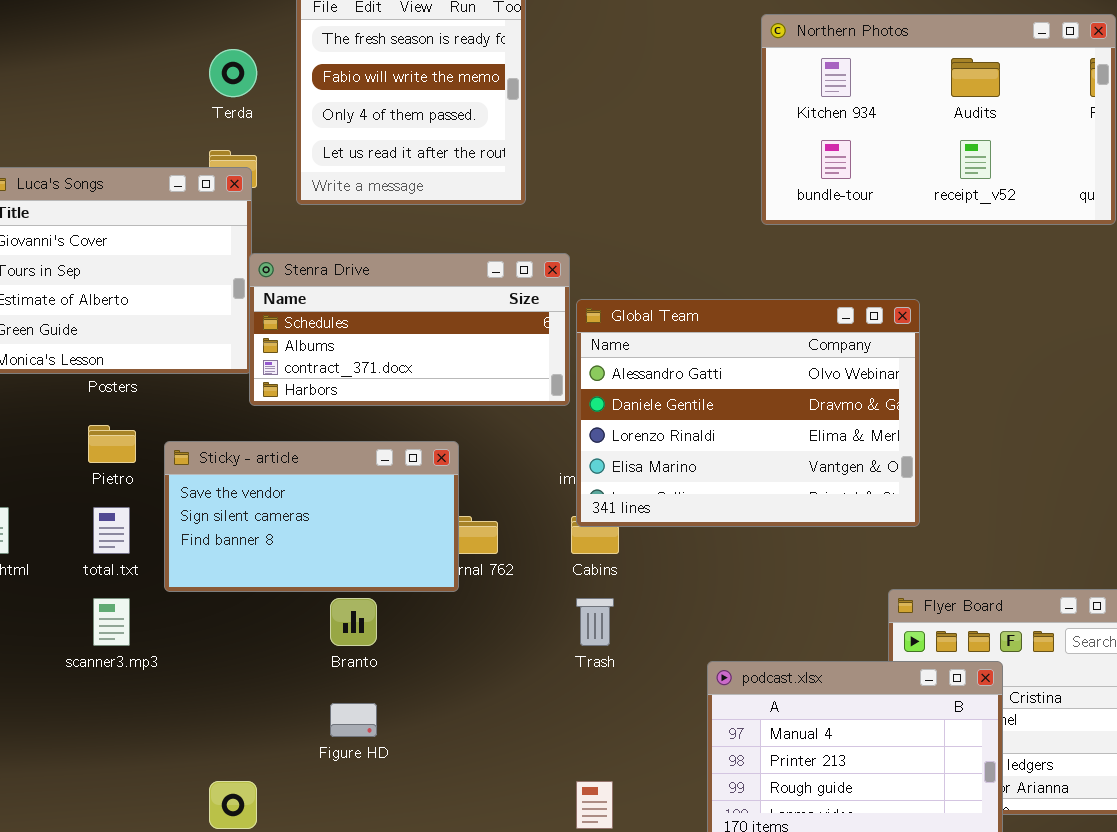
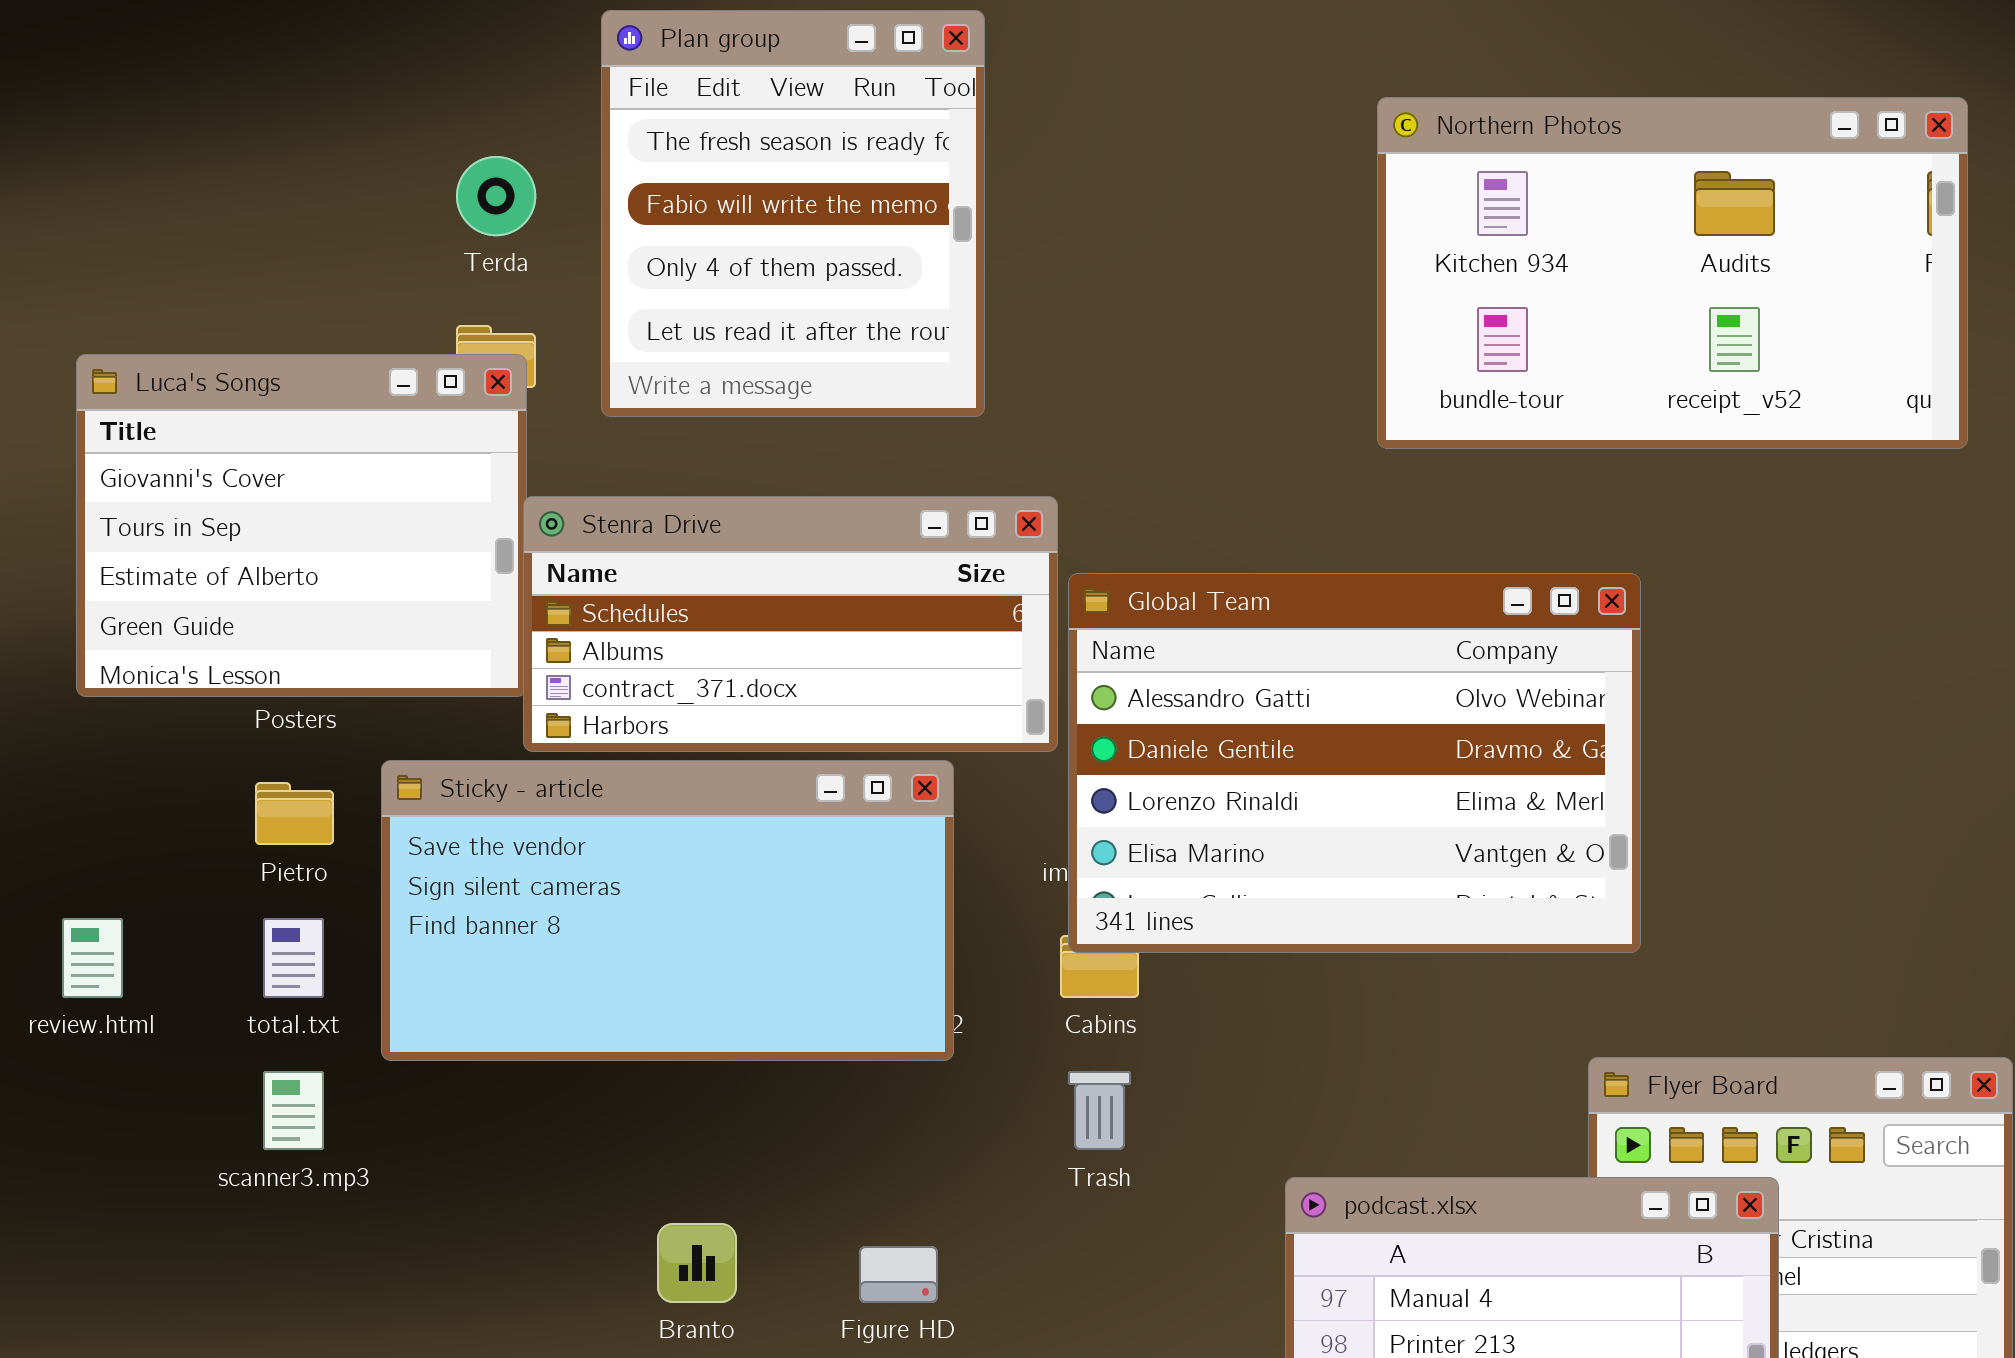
Sticky - article: [164,441,459,592] -> [381,760,954,1061], resized
Branto: [330,598,377,646] -> [657,1223,737,1303], moved
Figure HD: [330,703,377,737] -> [859,1246,938,1303], moved

